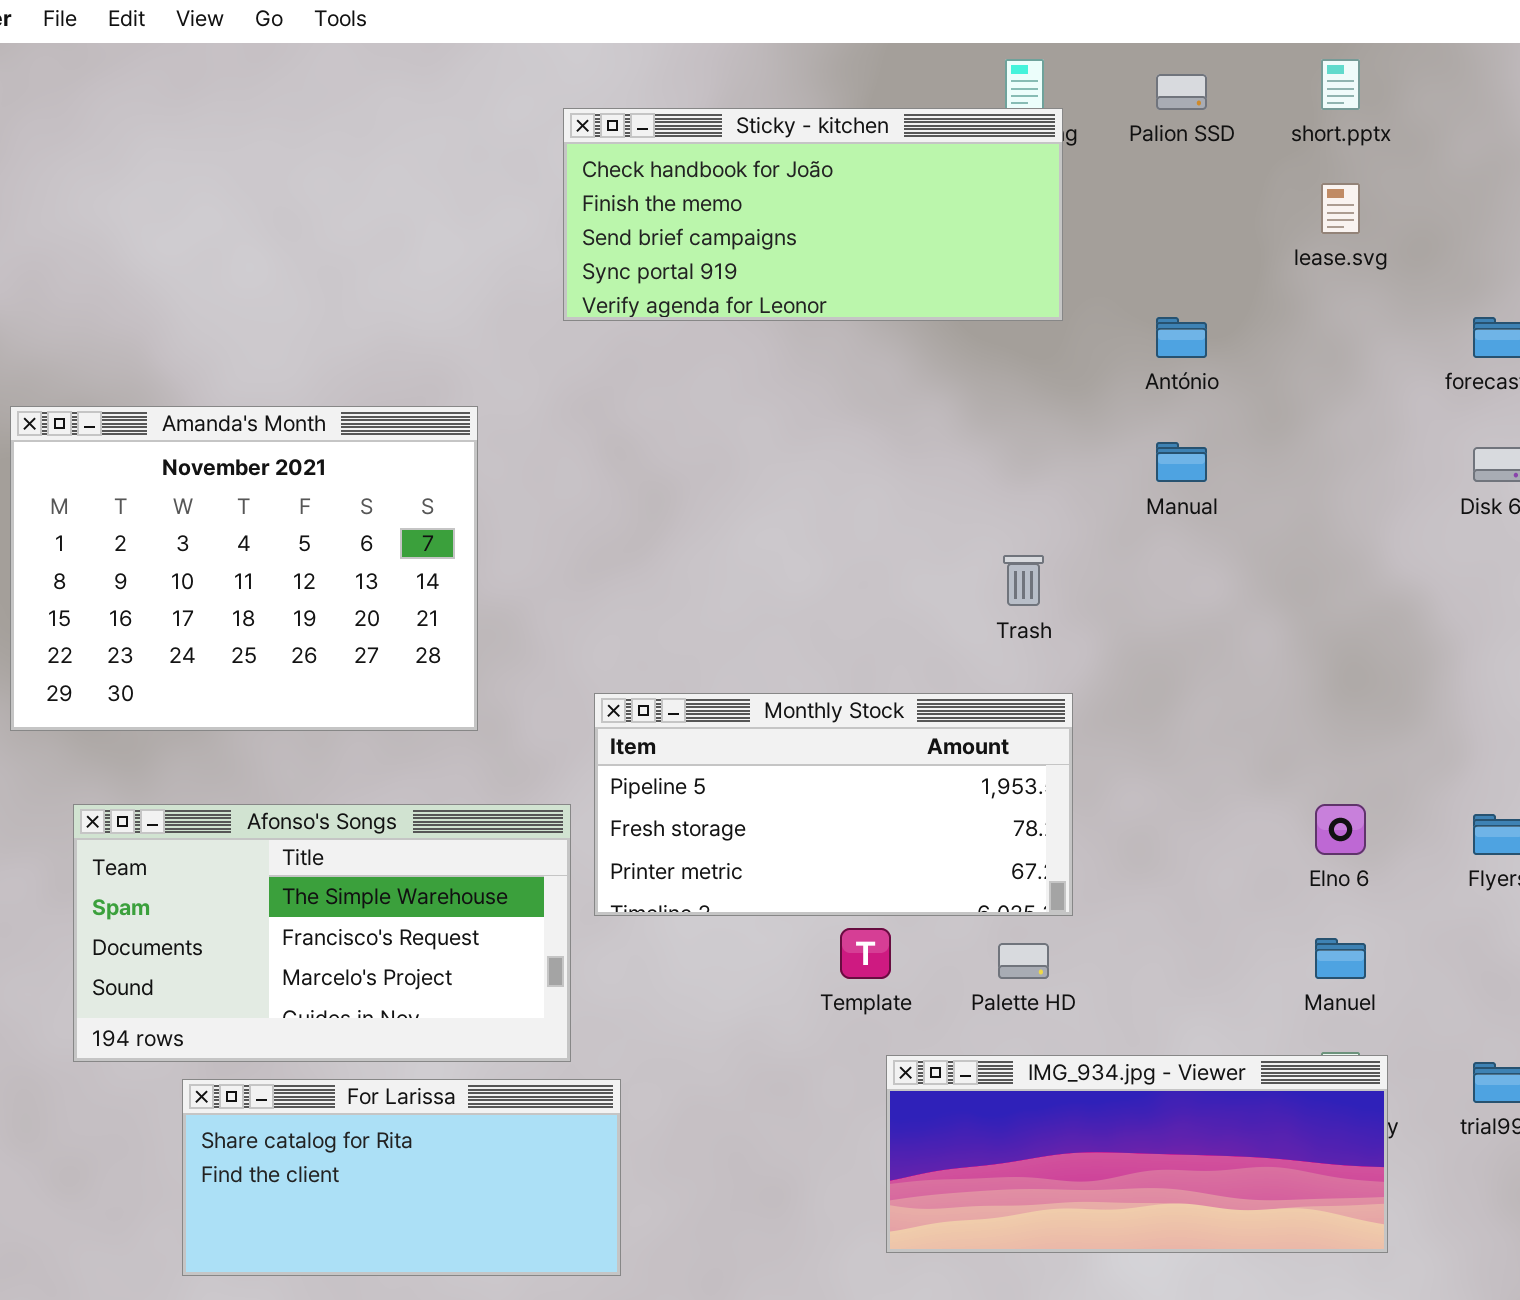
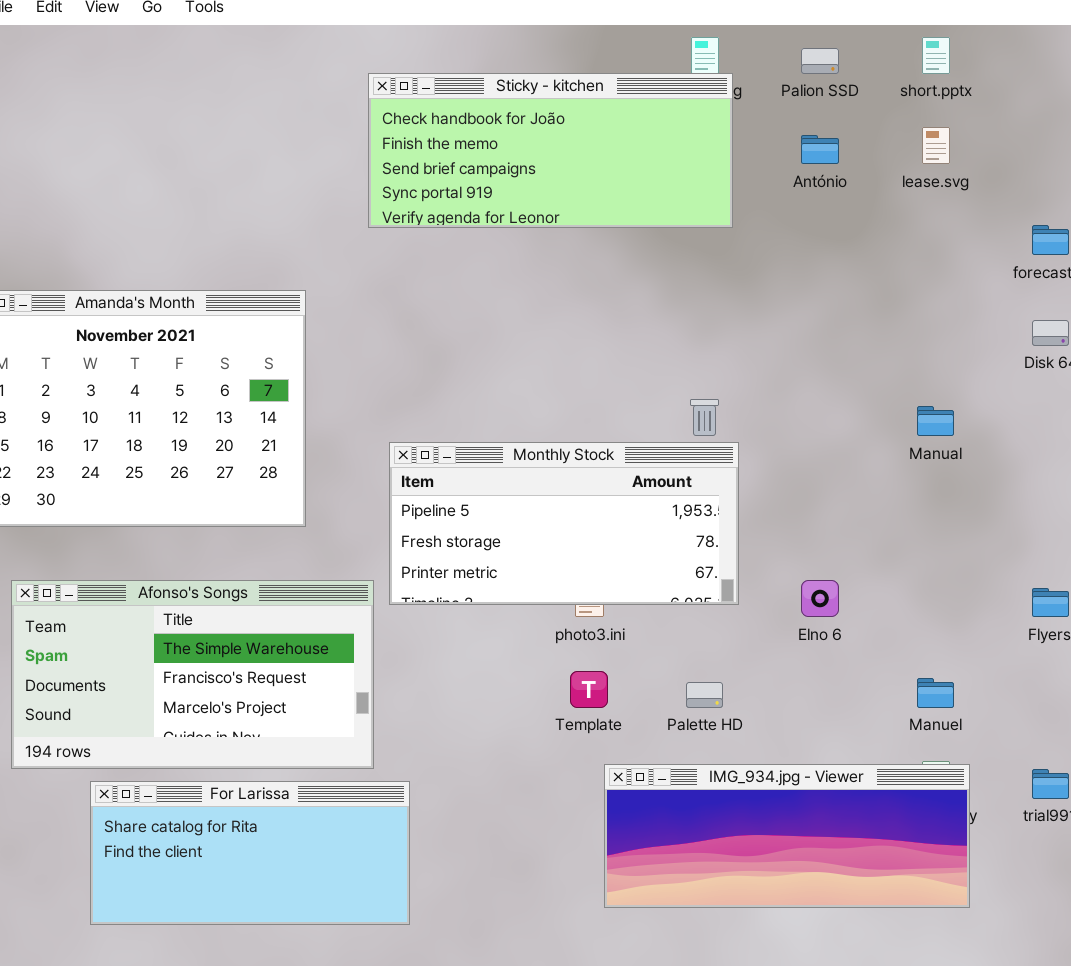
António: [1156,317,1207,358] -> [801,135,839,164], moved
Manual: [1156,442,1207,482] -> [917,406,954,436], moved
Monthly Stock: [594,693,1073,916] -> [389,442,739,605], moved
Elno 6: [1315,804,1366,855] -> [801,580,839,617], moved

